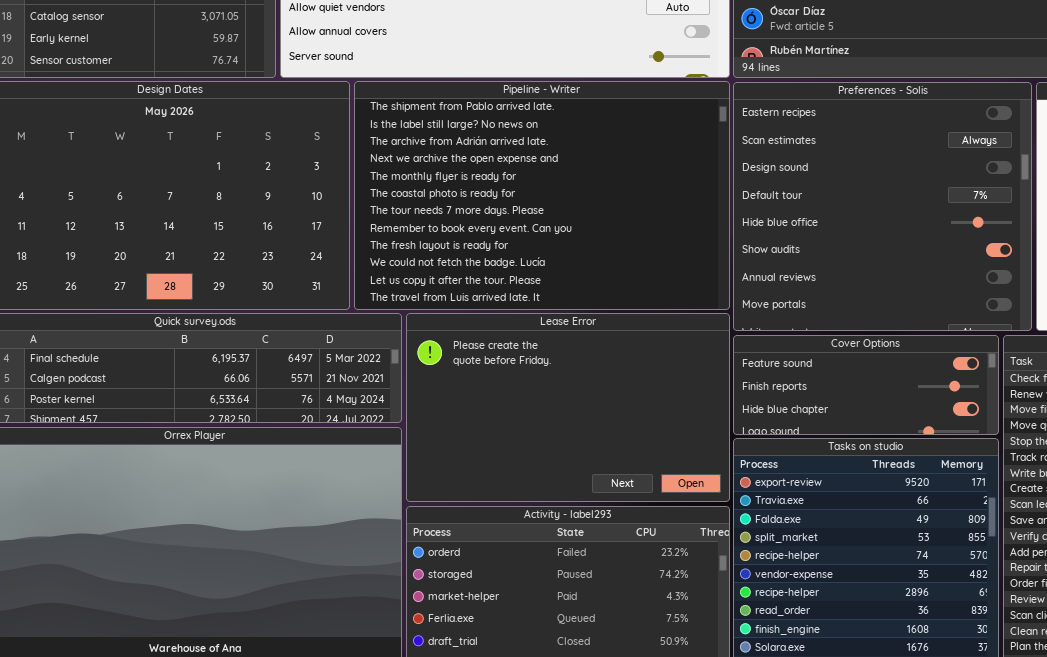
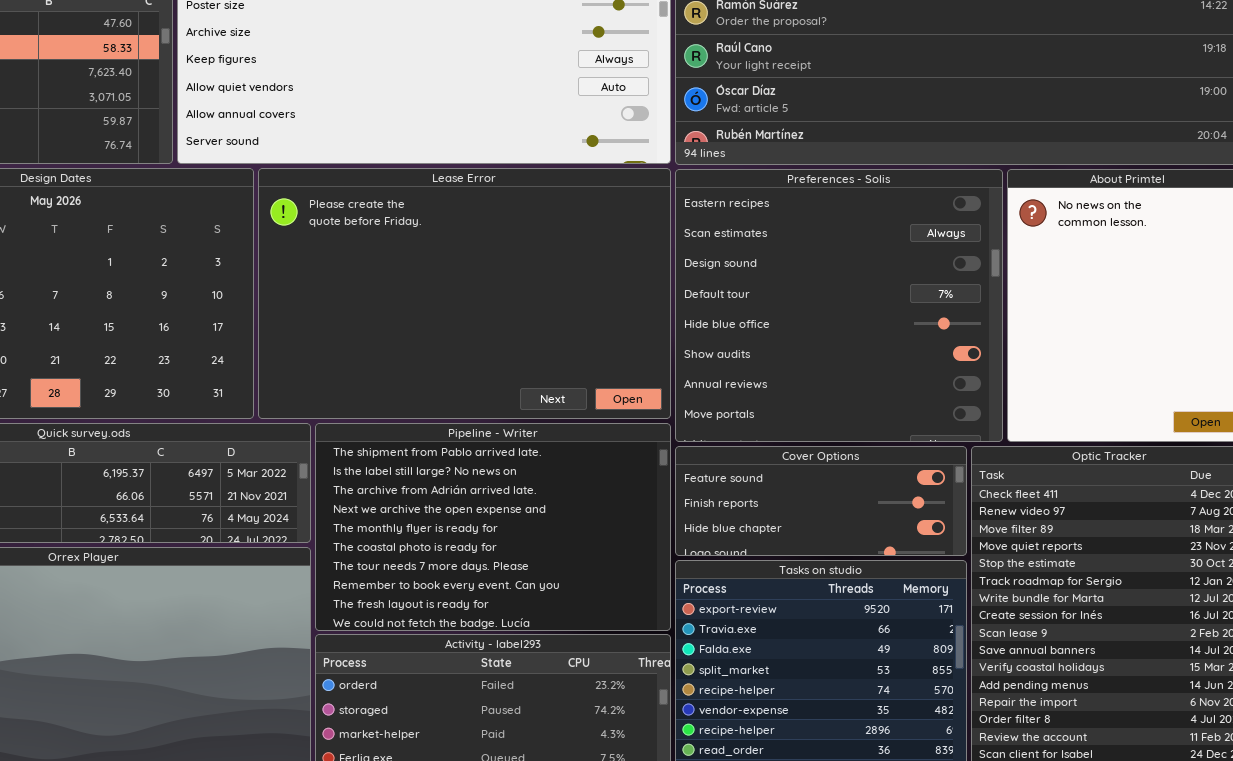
Pipeline - Writer: [354,81,730,310] -> [315,423,671,631], moved, resized
Lease Error: [406,313,730,502] -> [258,168,671,419], moved, resized

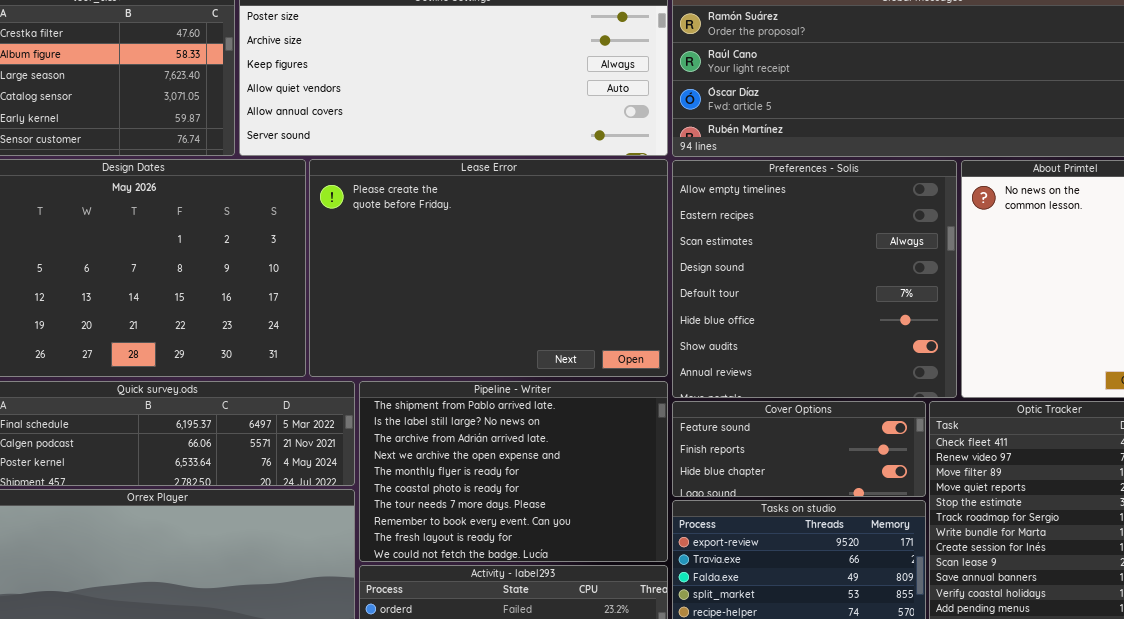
Preferences - Solis: [675,169,1003,442] -> [672,160,957,398], scrolled up 1 row

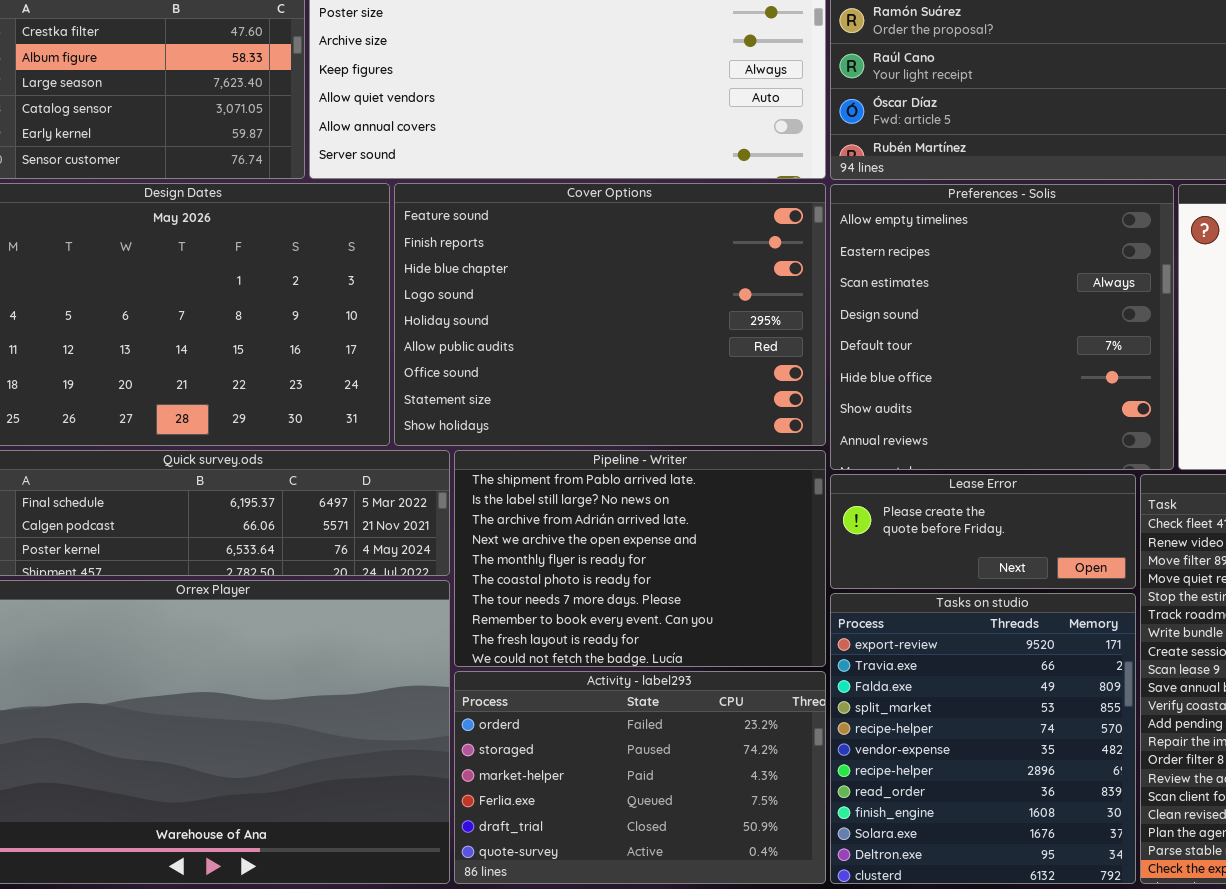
Lease Error: [309,159,668,377] -> [830,474,1136,589], moved, resized
Cover Options: [672,401,926,497] -> [394,183,826,446], moved, resized

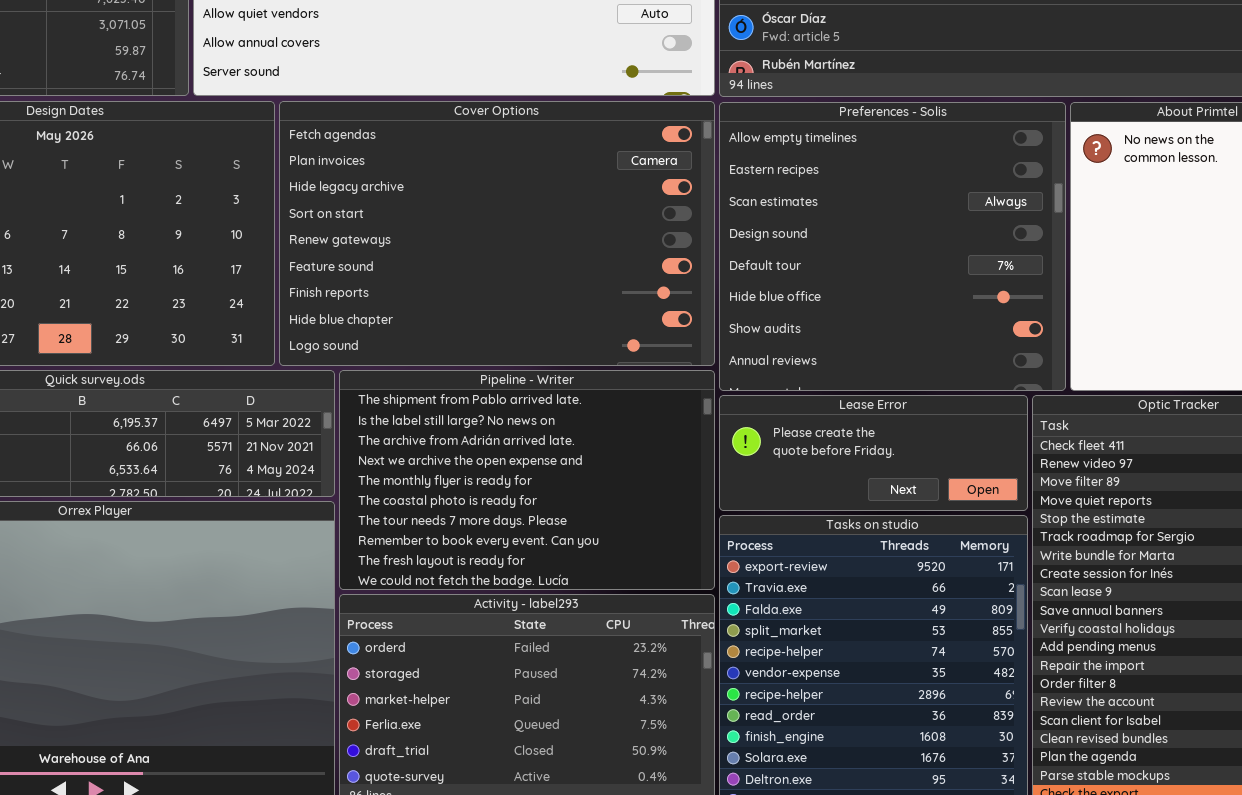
Cover Options: [394,183,826,446] -> [279,101,715,366], scrolled up 5 rows

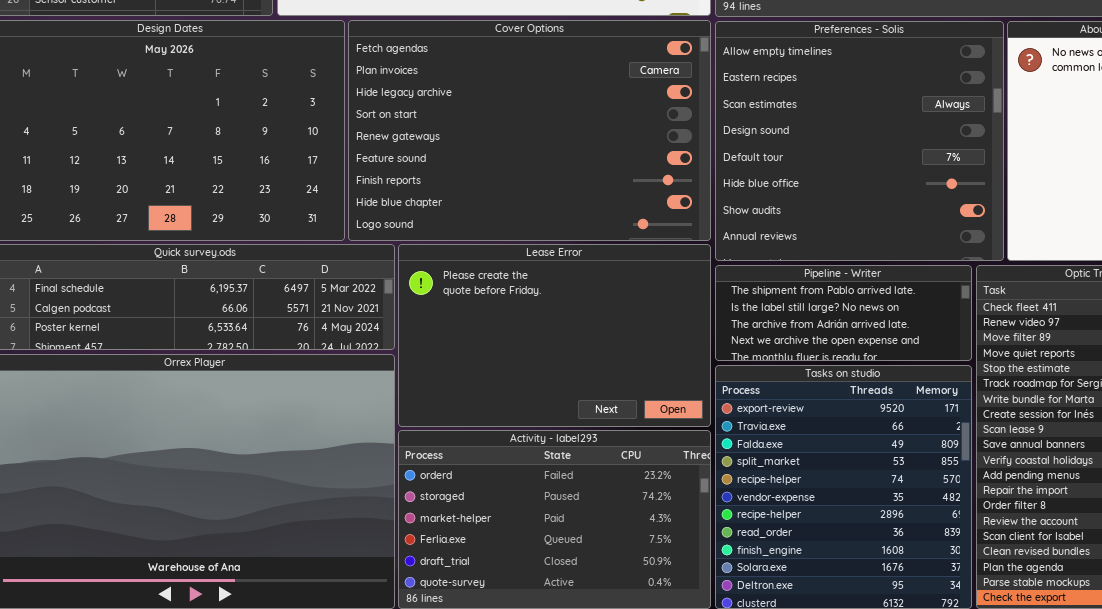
Pipeline - Writer: [339,370,715,590] -> [715,265,972,361], moved, resized
Lease Error: [719,395,1028,511] -> [398,244,711,427], moved, resized

